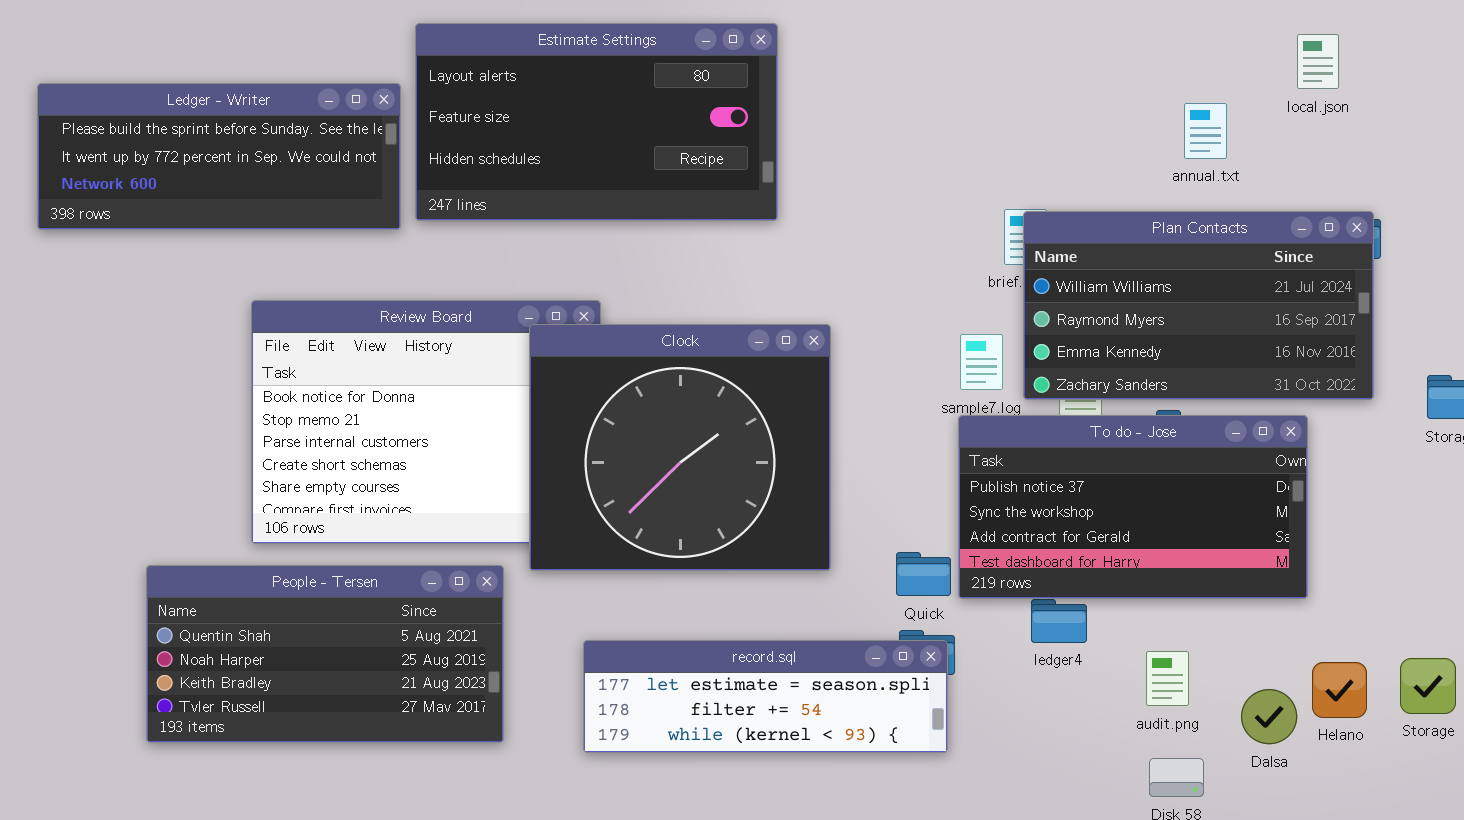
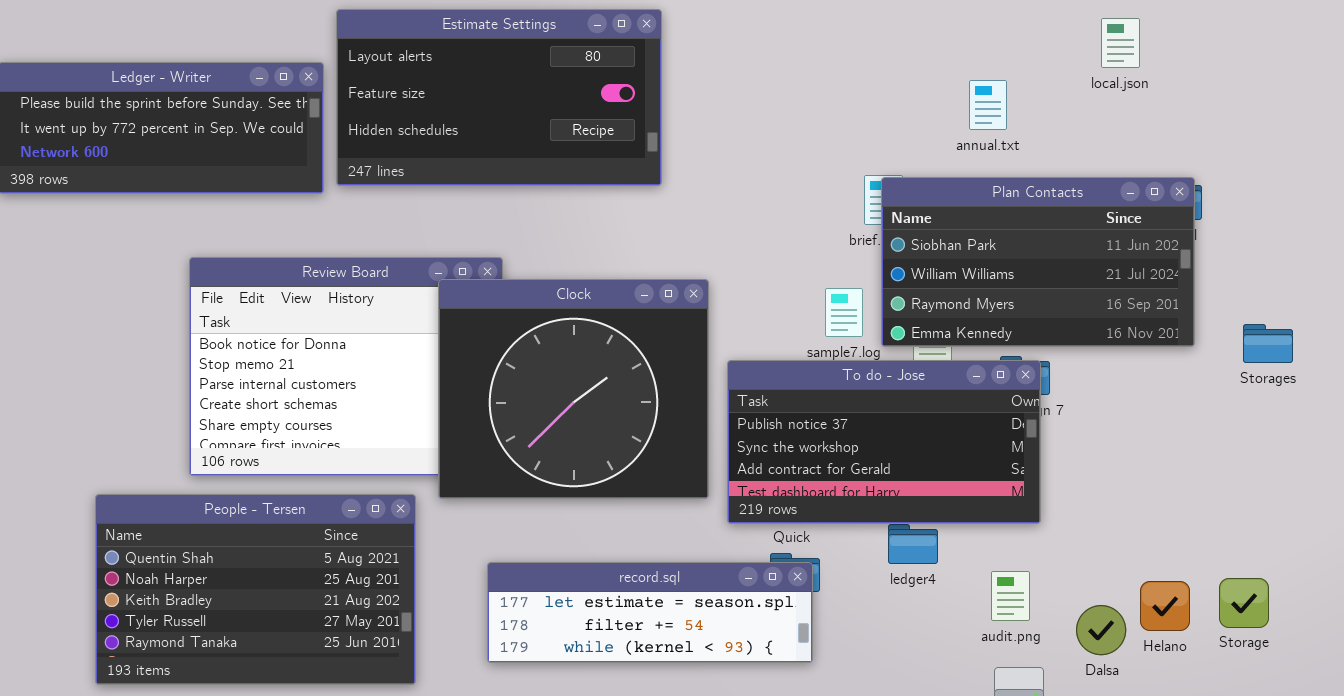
local.json: [1297,34,1339,89] -> [1101,18,1140,68], moved
annual.txt: [1184,103,1227,159] -> [969,80,1007,130], moved
Plan Contacts: [1023,211,1374,400] -> [881,177,1195,347], scrolled up 1 row
To do - Jose: [958,415,1308,599] -> [727,360,1041,524], moved
People - Tersen: [146,565,504,743] -> [95,494,416,685], resized

